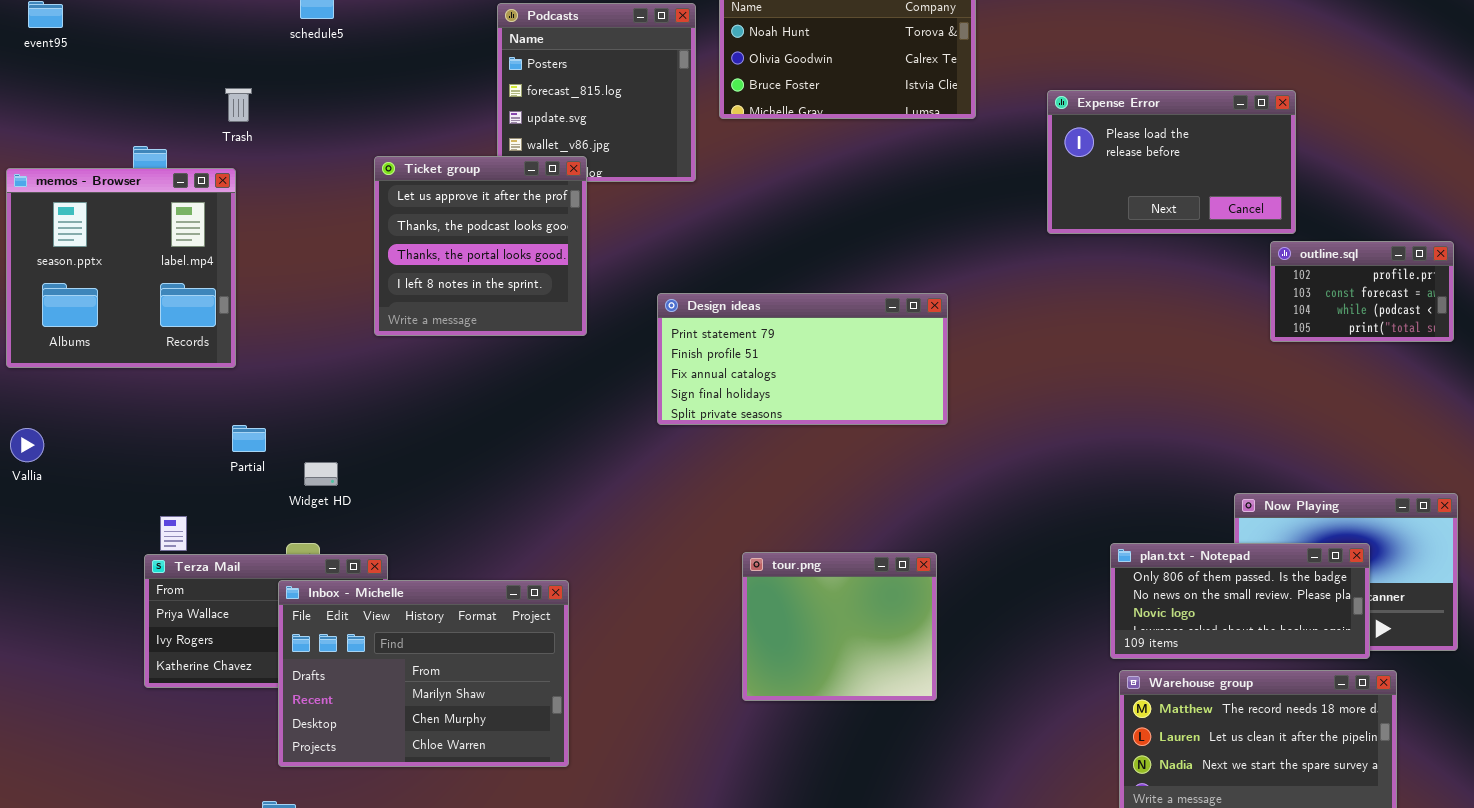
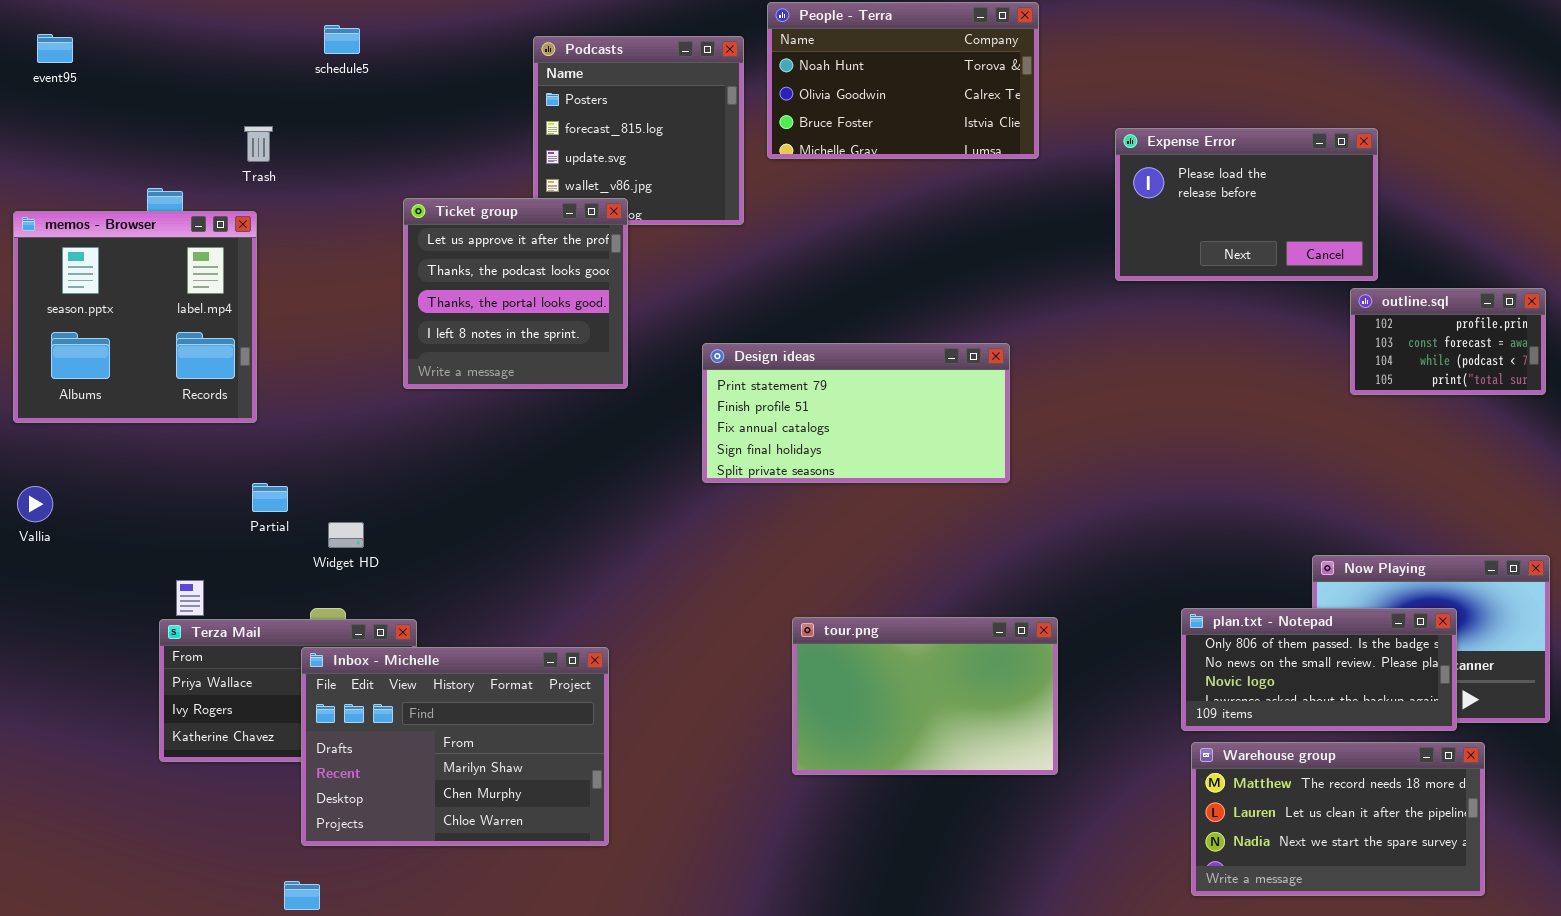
tour.png: [742,552,937,701] -> [792,617,1058,775], resized

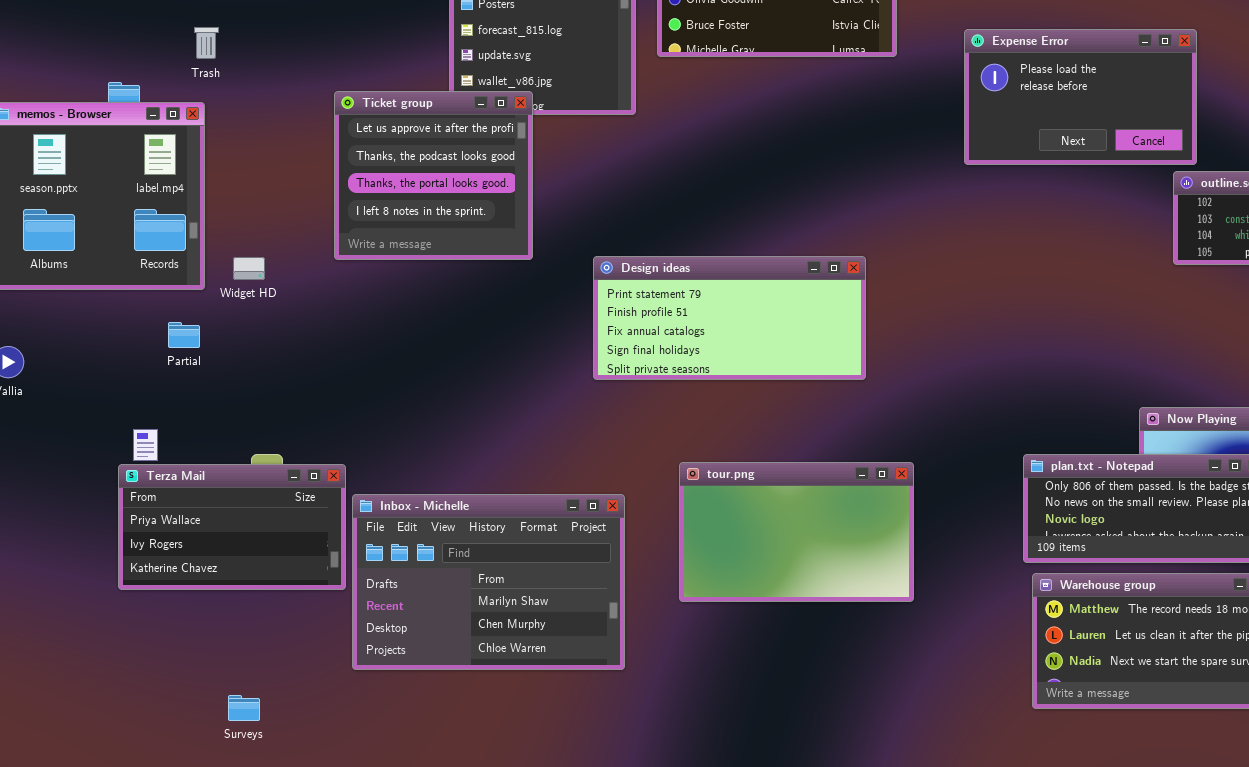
Design ideas: [702,343,1010,483] -> [593,256,866,380], moved
Partial: [252,483,288,512] -> [168,322,200,348], moved
Widget HD: [328,522,364,548] -> [233,257,265,280], moved
Inbox - Michelle: [301,647,609,846] -> [352,494,625,670], moved

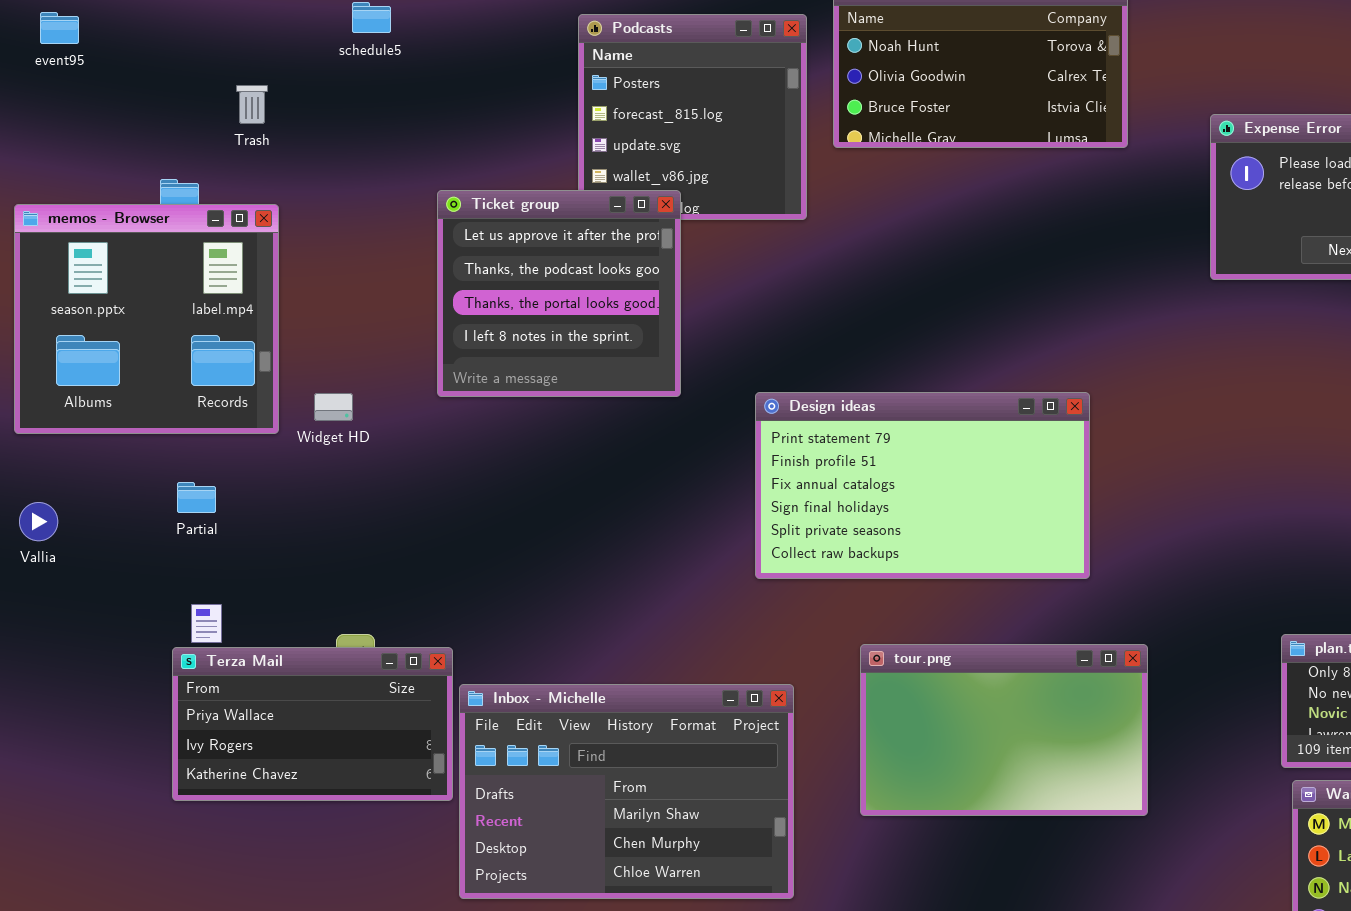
Trash: [194,27,219,59] -> [236,85,268,124], moved
Design ideas: [593,256,866,380] -> [755,392,1090,579], resized
Partial: [168,322,200,348] -> [177,482,216,513], moved

